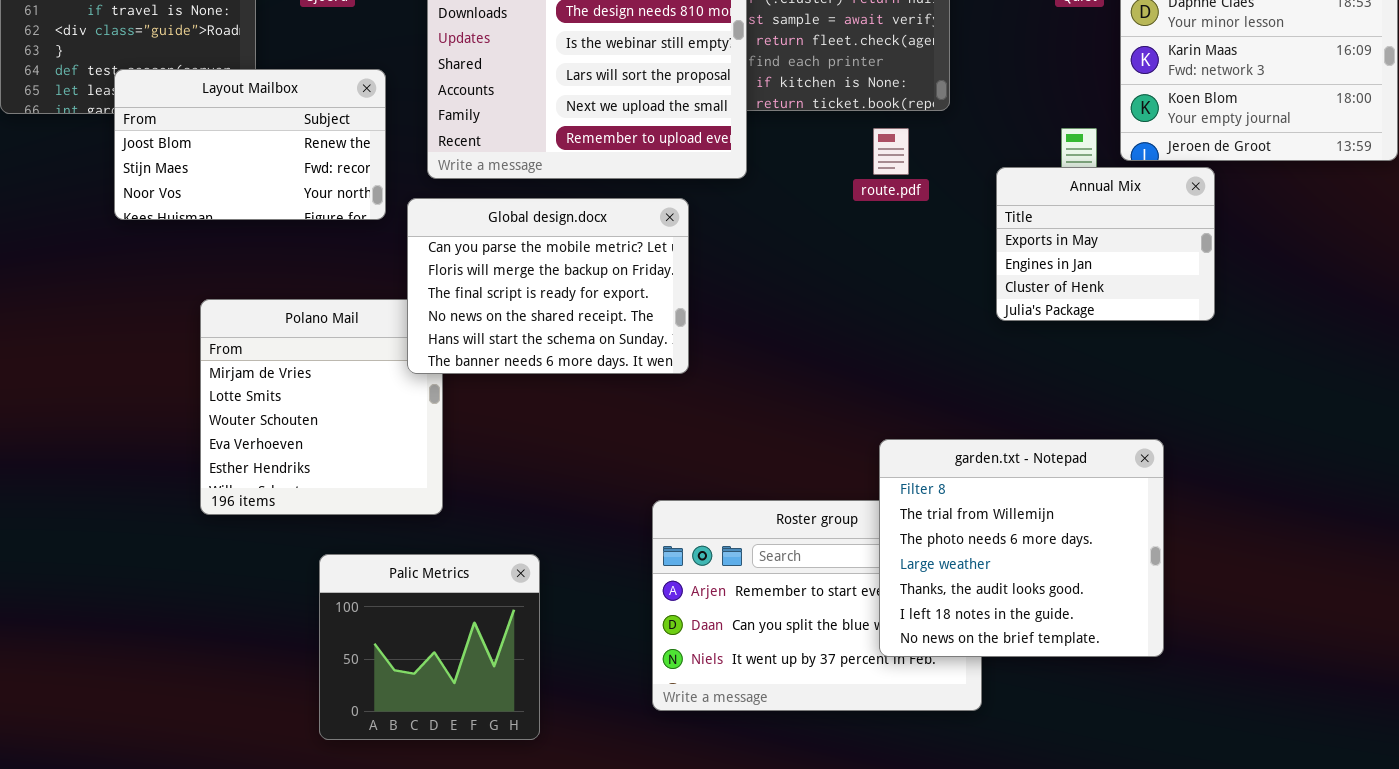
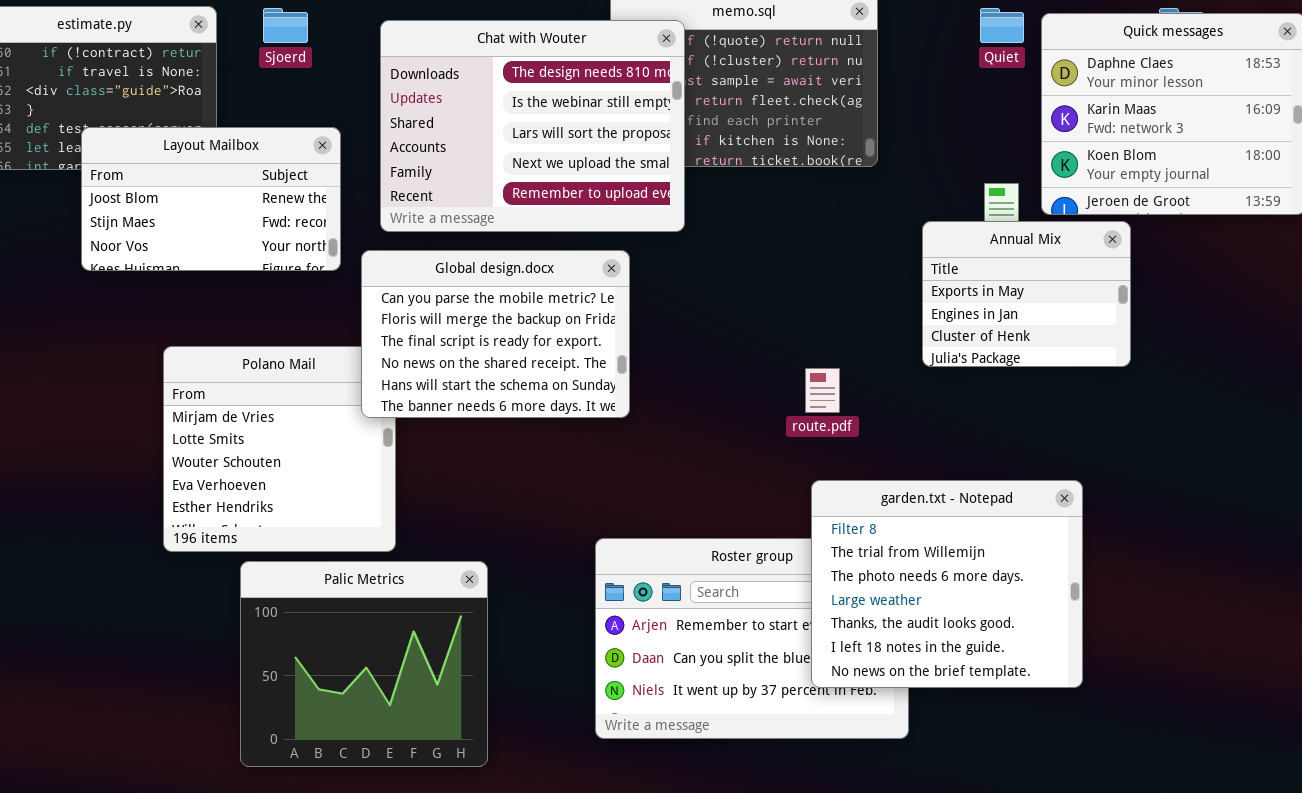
route.pdf: [873,128,909,175] -> [805,368,840,413], moved
Palic Metrics: [319,554,540,740] -> [240,561,488,767], resized

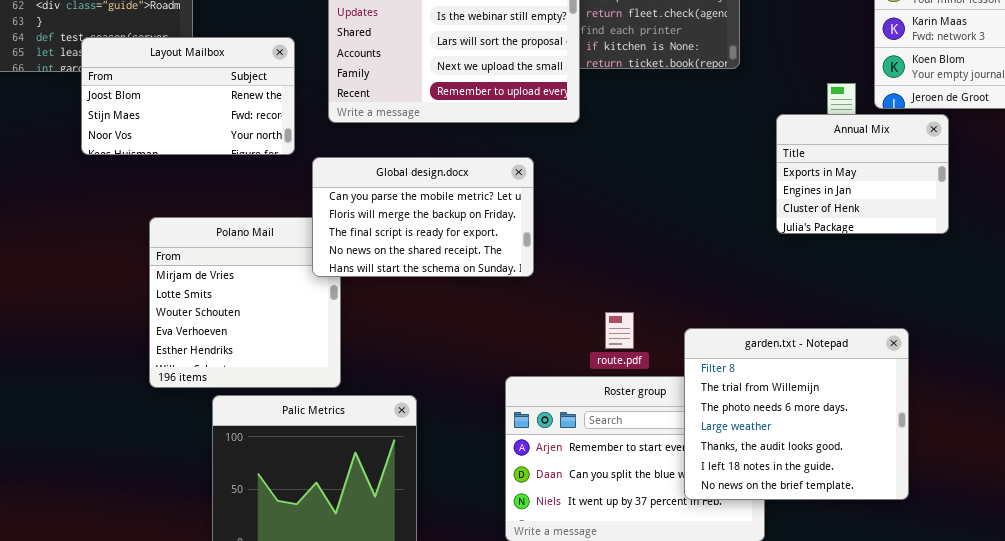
Global design.docx: [361,250,630,418] -> [312,157,534,277], resized
route.pdf: [805,368,840,413] -> [605,312,634,349], moved

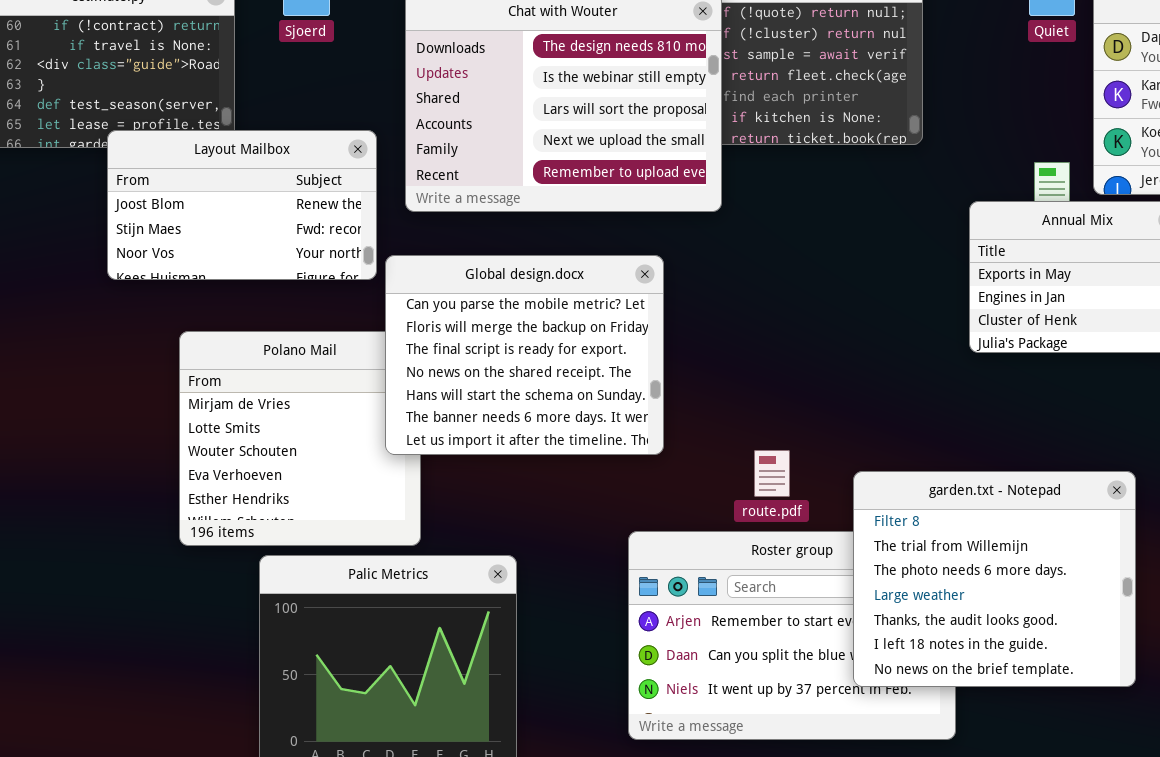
Layout Mailbox: [81,37,295,155] -> [107,130,377,280], moved
Global design.docx: [312,157,534,277] -> [385,255,664,455], resized

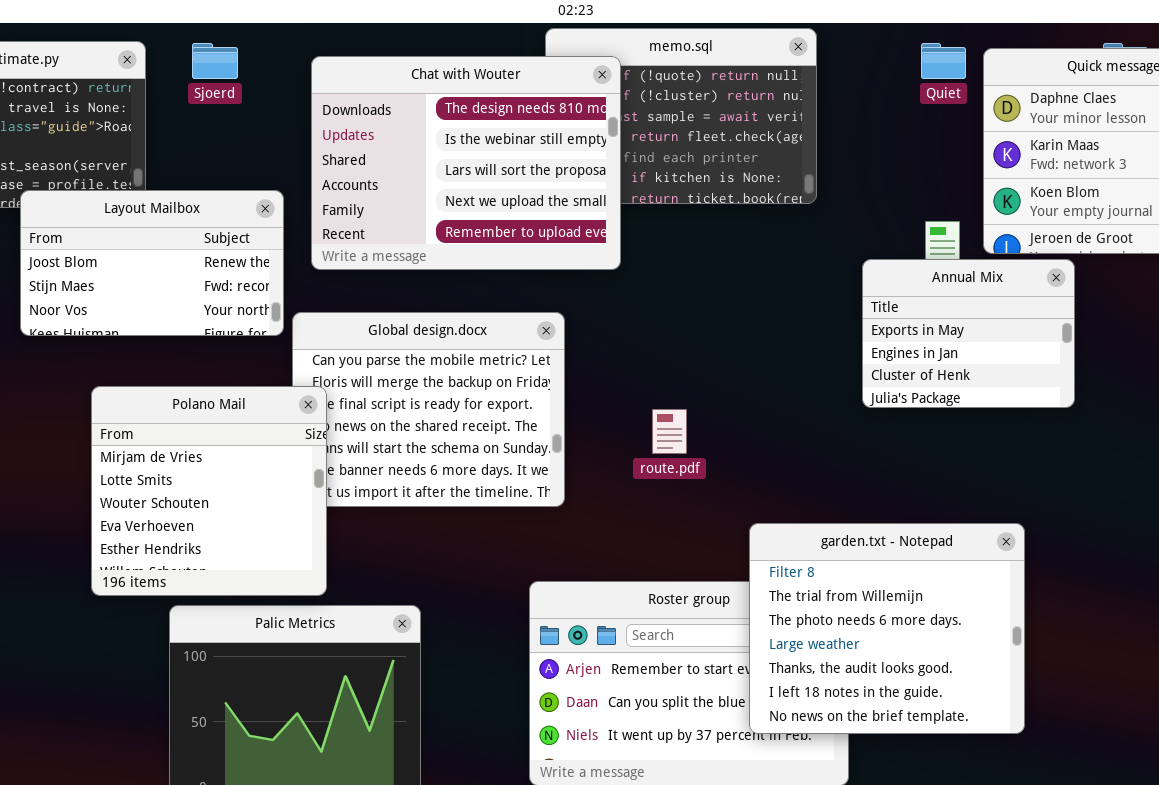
Polano Mail: [179,331,421,546] -> [91,386,327,596], raised
route.pdf: [754,450,790,497] -> [652,409,687,454], moved

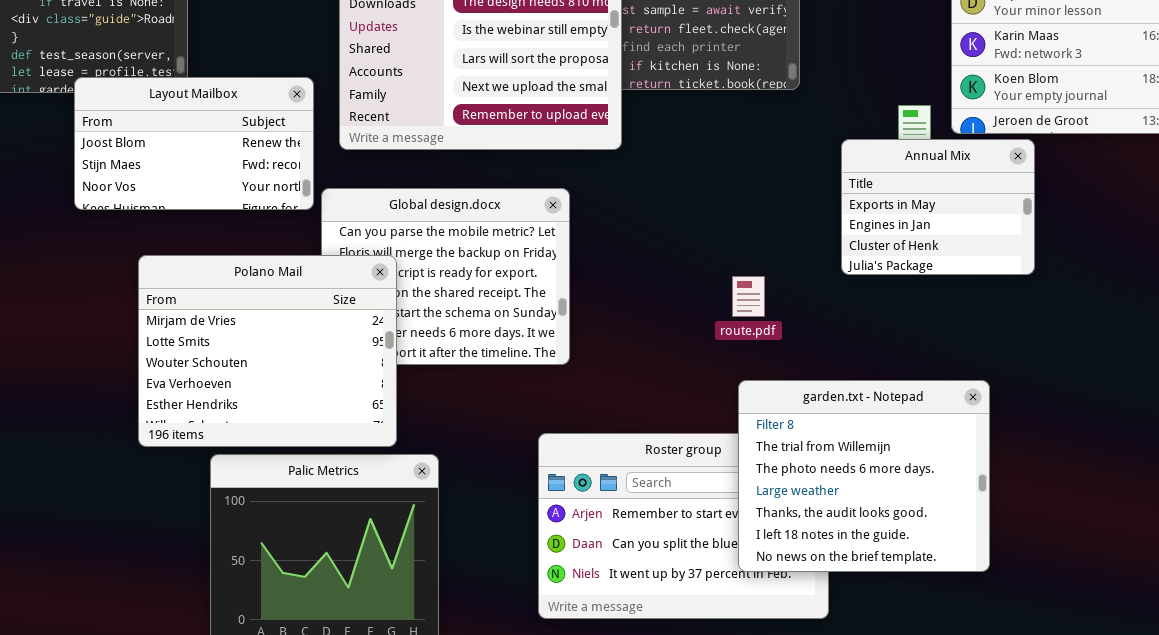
Polano Mail: [91,386,327,596] -> [138,255,397,447], resized
route.pdf: [652,409,687,454] -> [732,276,765,317], moved

